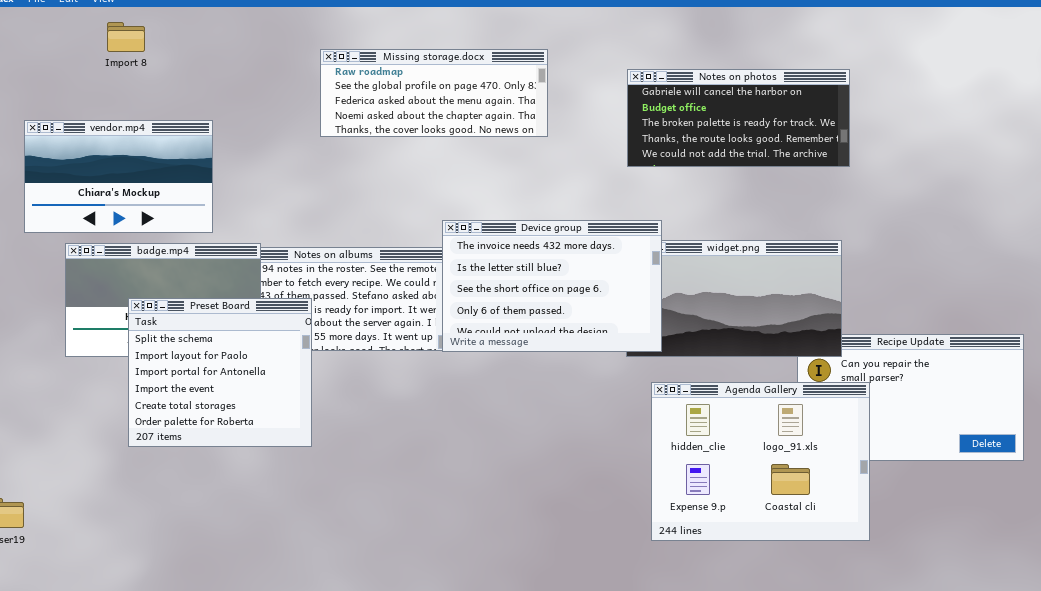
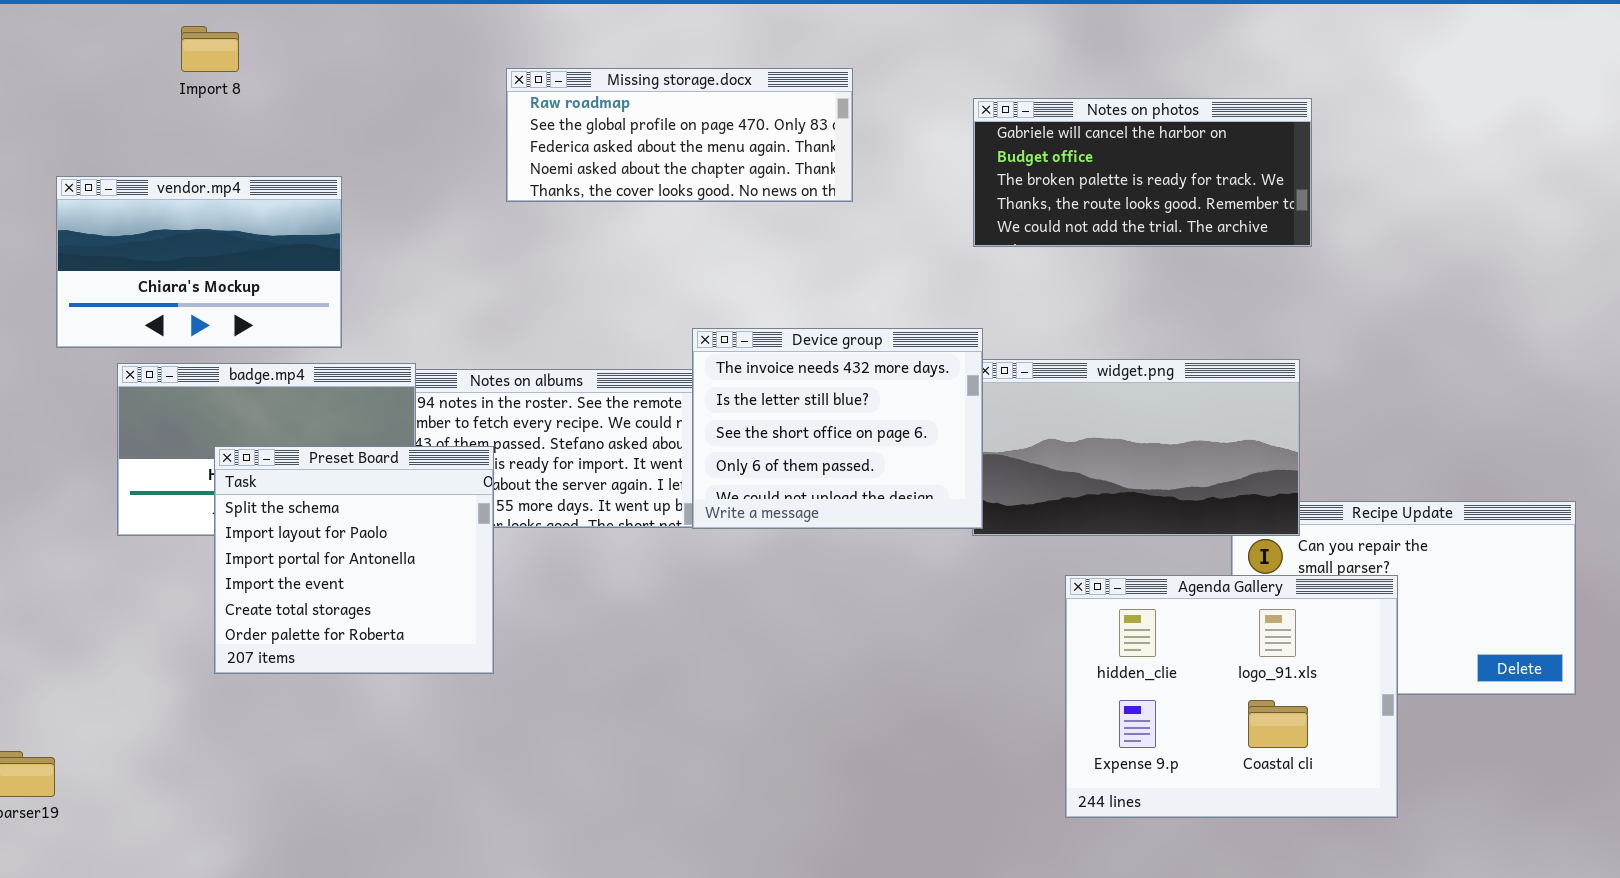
Device group: [442,220,662,352] -> [692,328,983,529], resized
Agenda Gallery: [651,382,870,541] -> [1065,575,1398,818], moved

